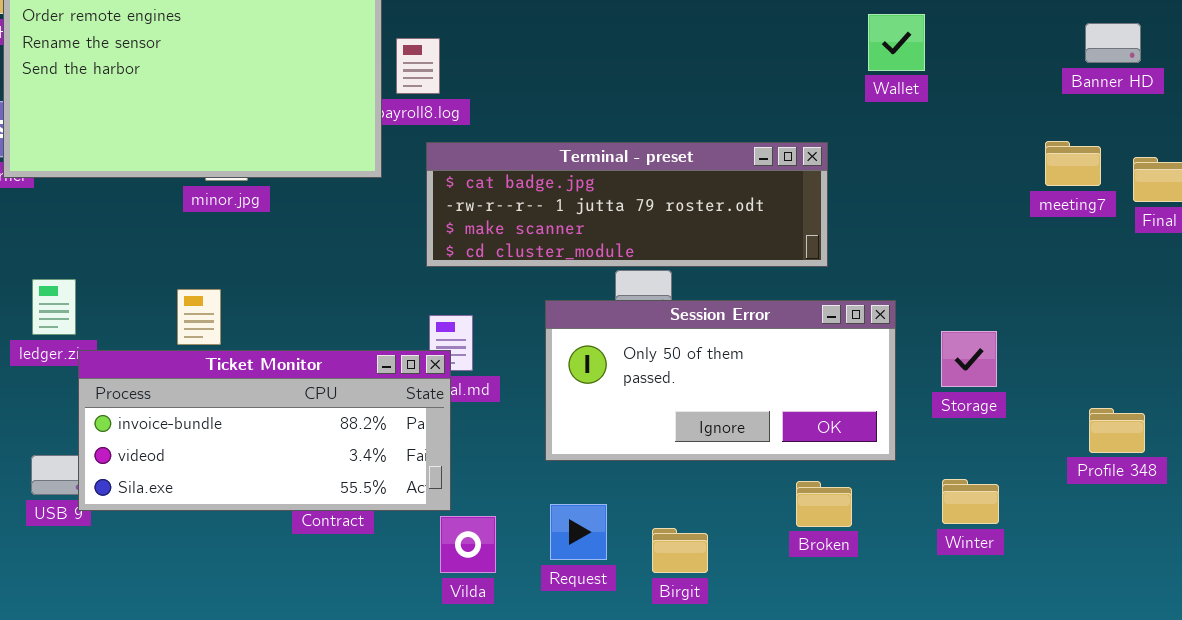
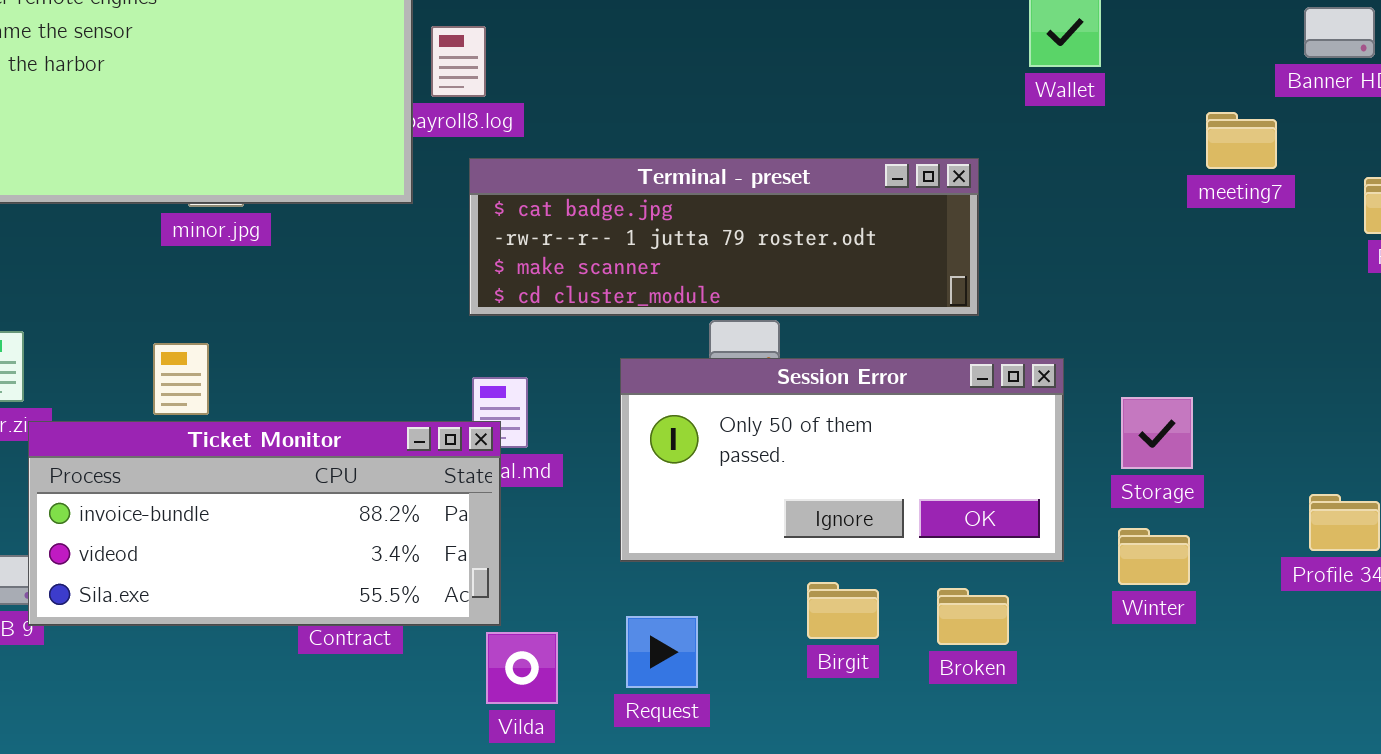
meeting7: [1045,141,1101,186] -> [1206,112,1277,169], moved
Winter: [942,479,999,524] -> [1118,528,1190,585], moved
Birgit: [652,528,708,573] -> [807,582,879,639], moved

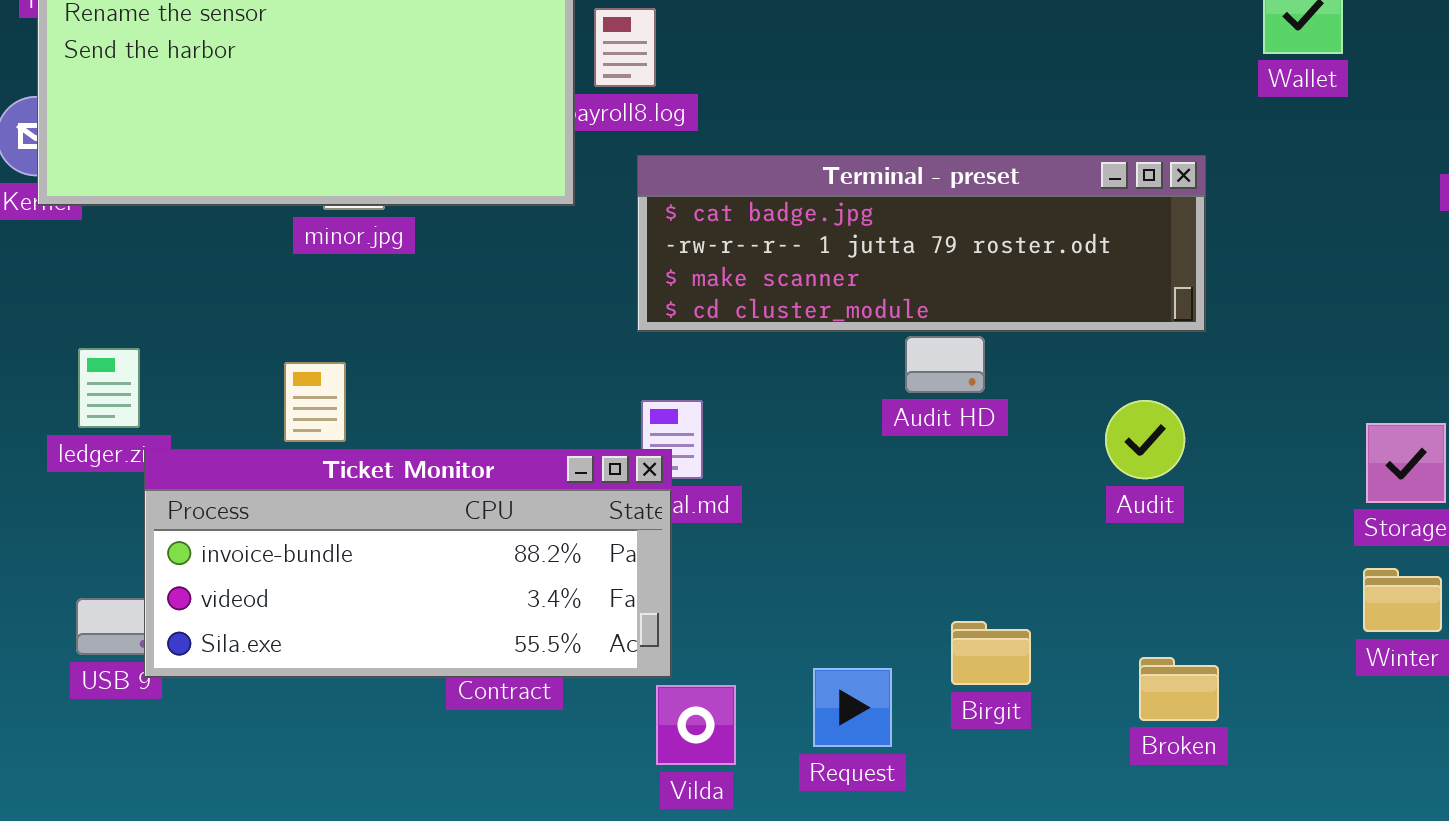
Session Error: [620,358,1064,562] -> none, closed
Birgit: [807,582,879,639] -> [951,621,1031,685], moved
Broken: [937,588,1009,645] -> [1139,657,1219,721], moved

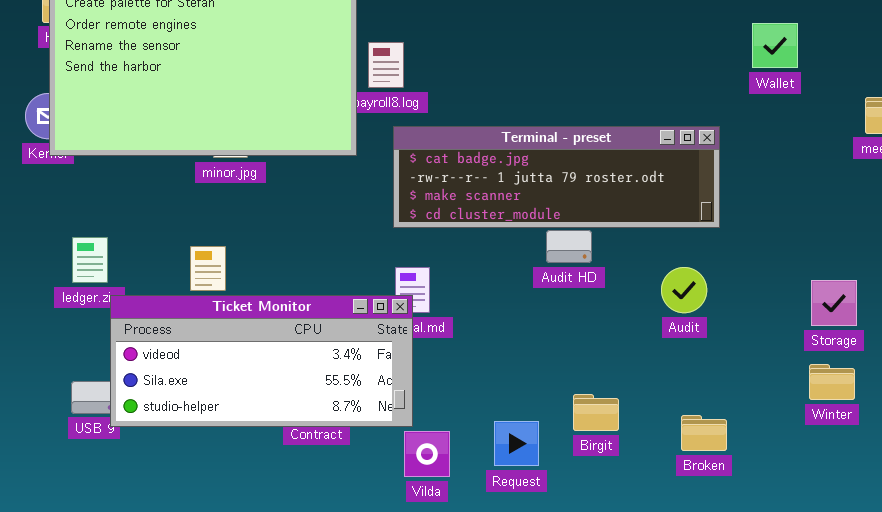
Ticket Monitor: [144,449,672,678] -> [110,295,413,427], scrolled down 1 row

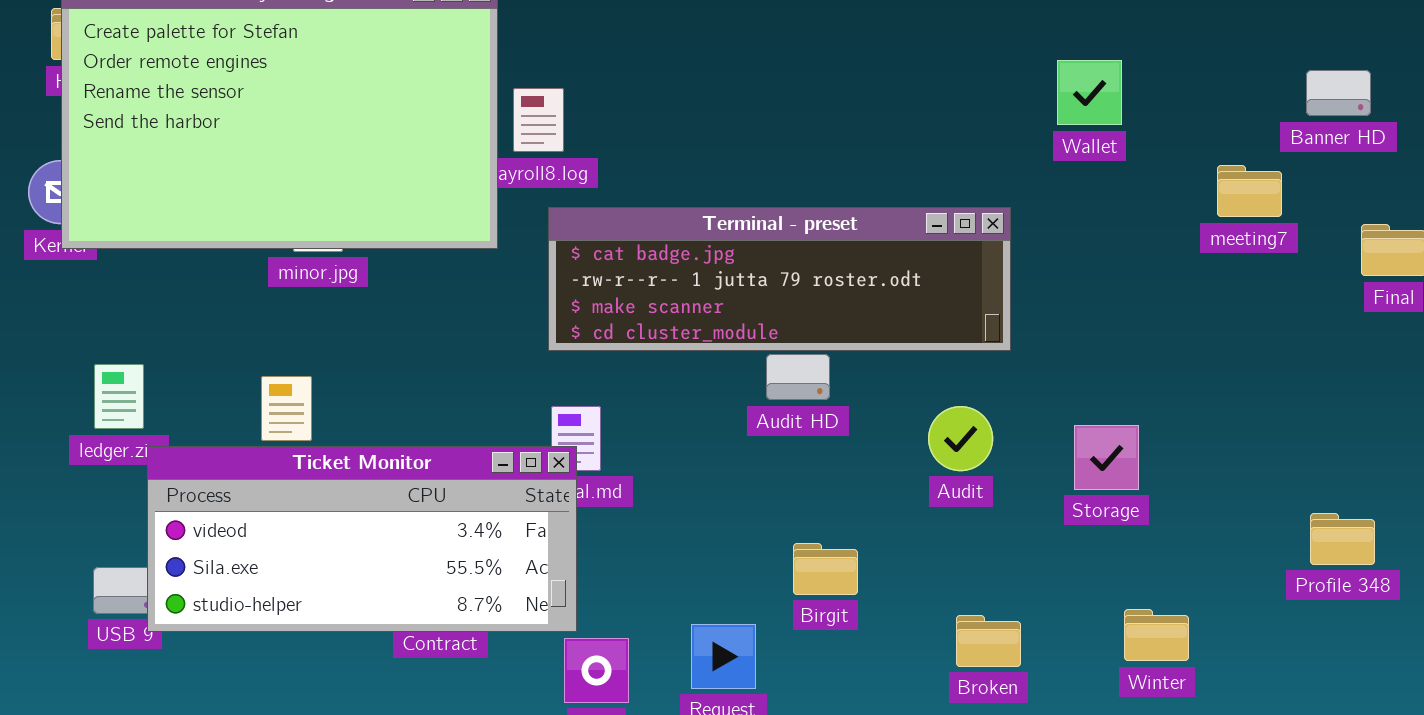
Storage: [811,280,857,326] -> [1074,425,1139,490], moved
Winter: [809,364,855,400] -> [1124,609,1189,661], moved
Birgit: [573,394,619,431] -> [793,543,858,595], moved

